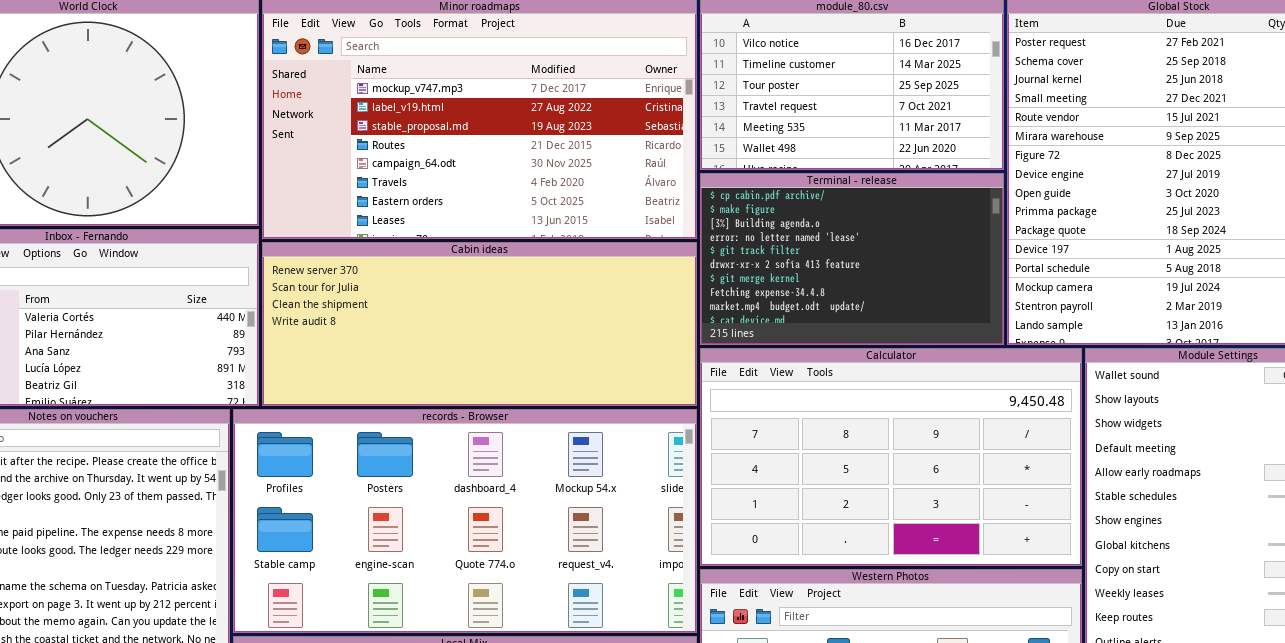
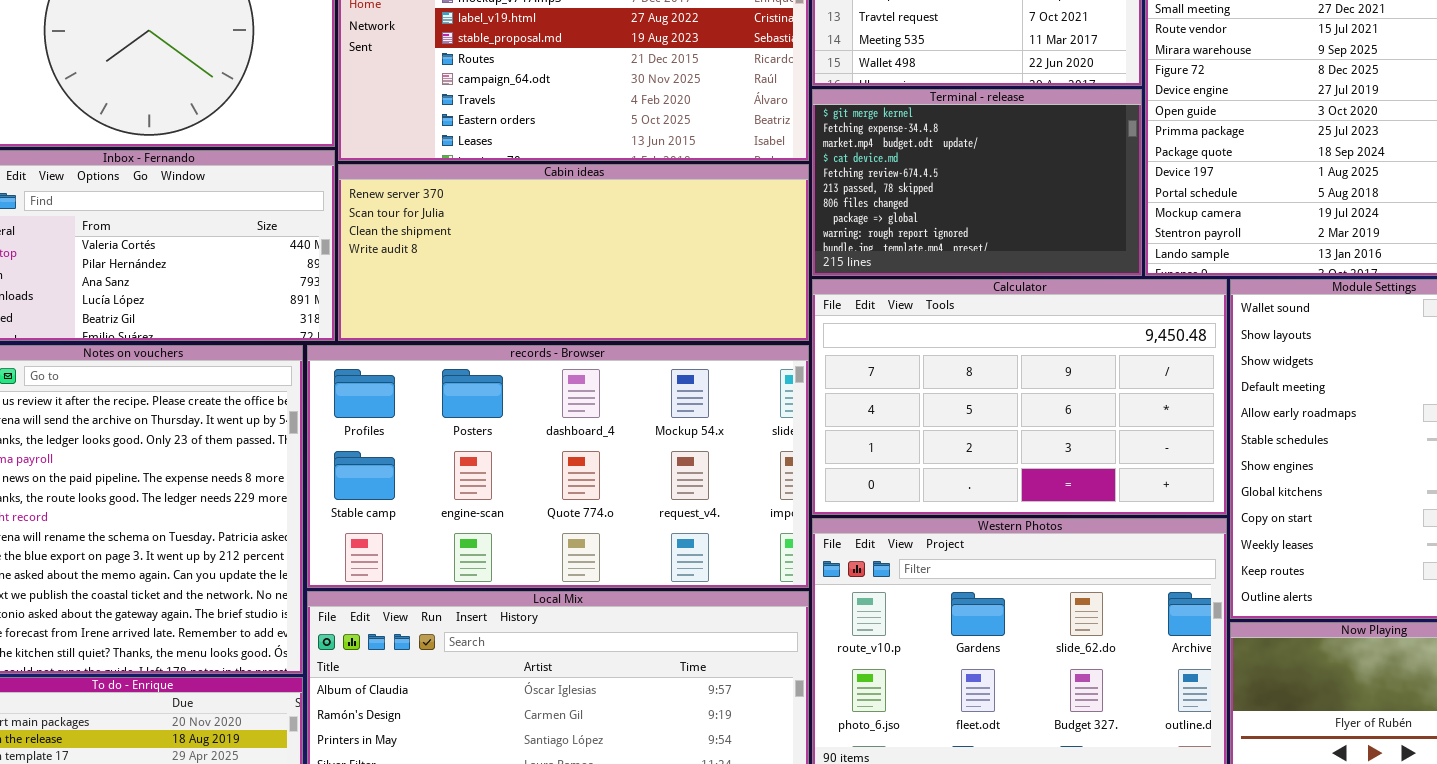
Terminal - release: [700,173,1004,345] -> [812,89,1142,276], scrolled down 6 rows

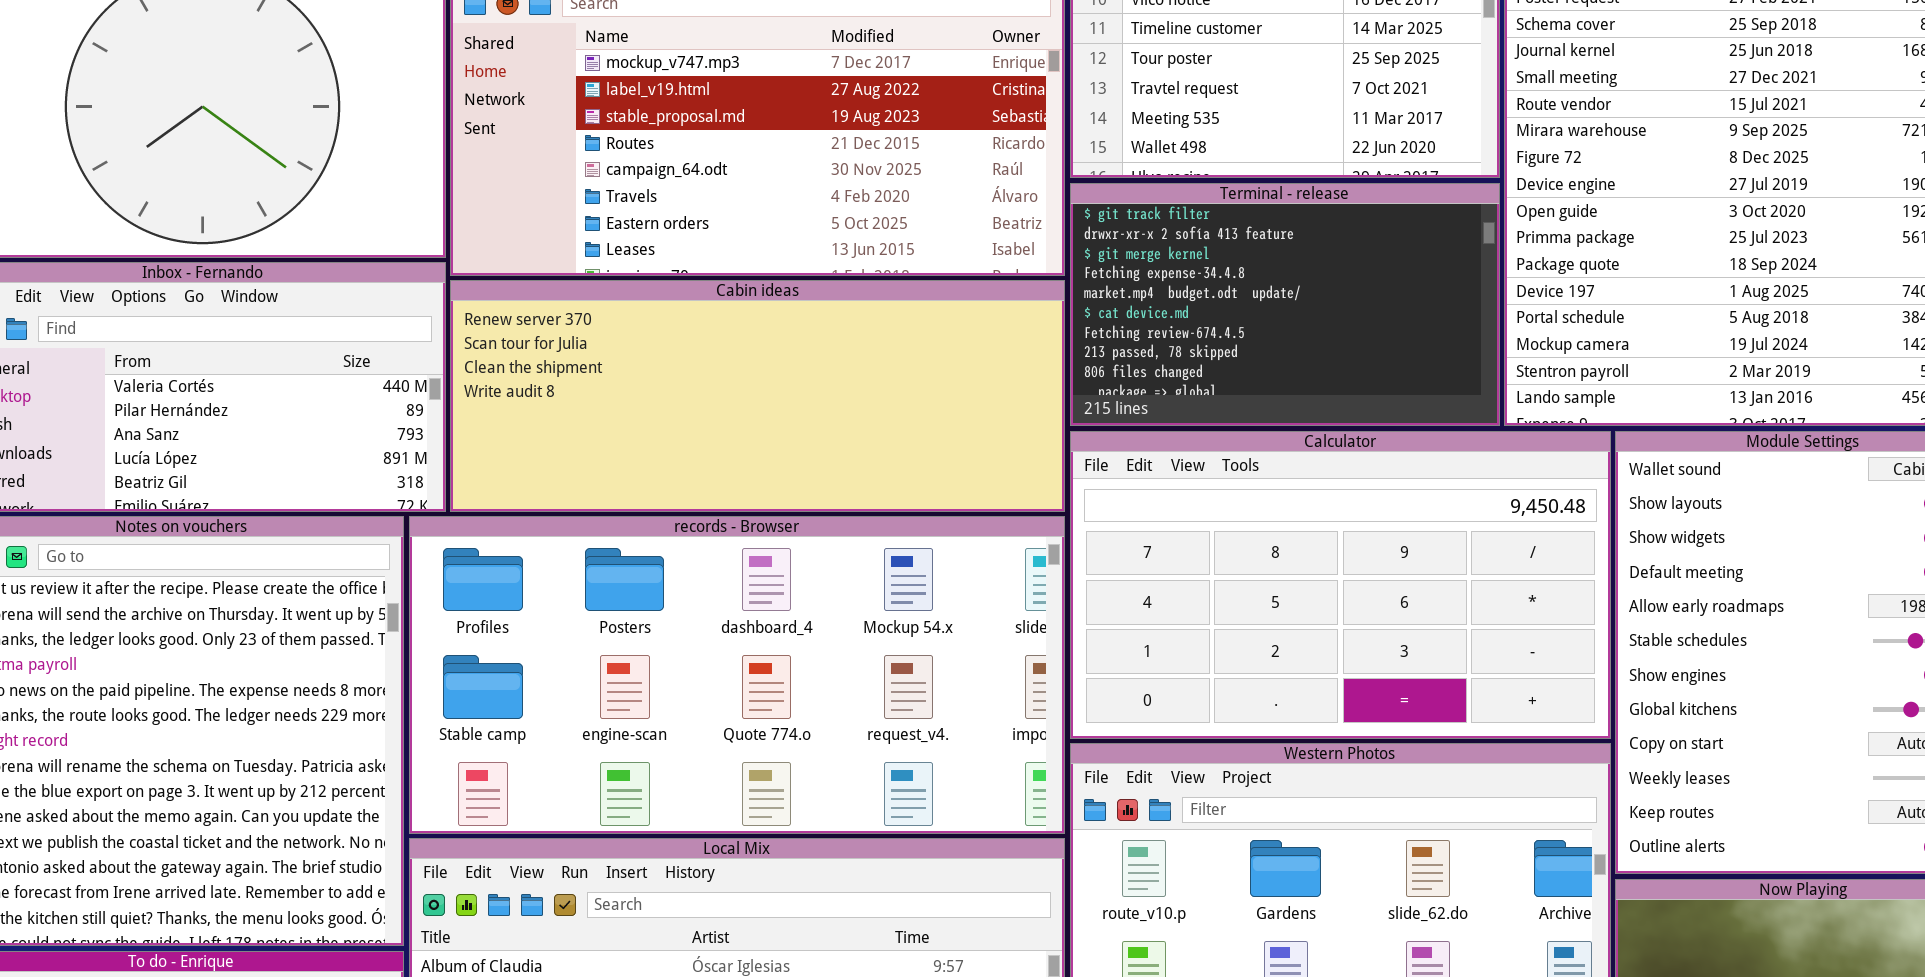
Terminal - release: [812,89,1142,276] -> [1070,183,1500,426], scrolled up 2 rows

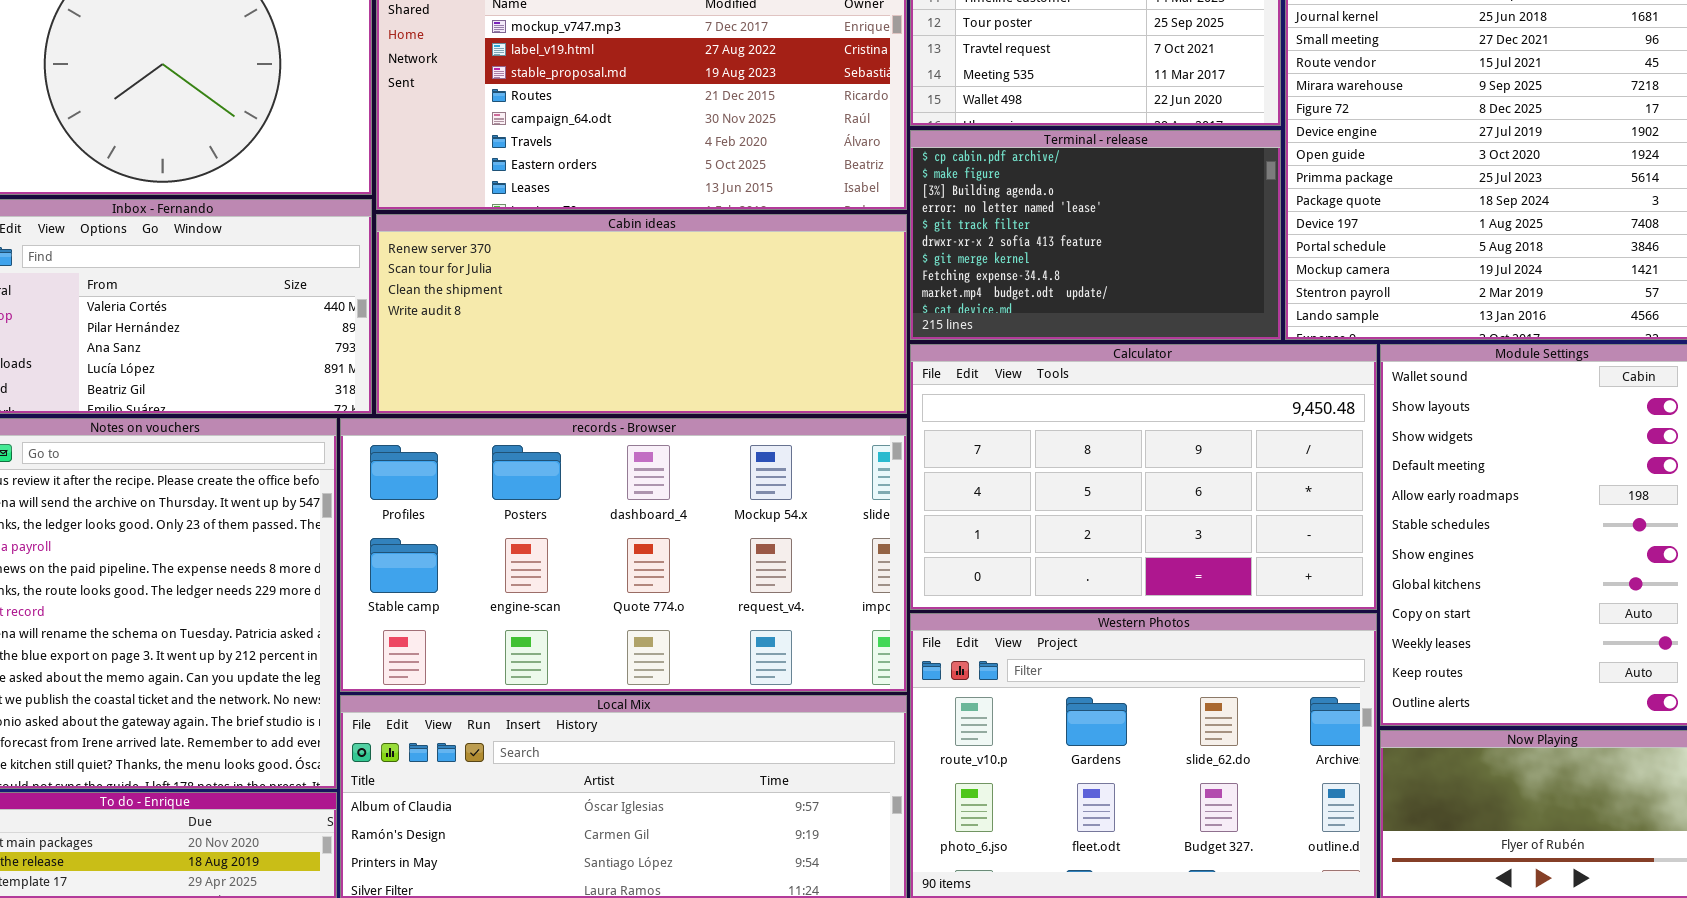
Terminal - release: [1070,183,1500,426] -> [910,130,1281,340], scrolled up 4 rows

